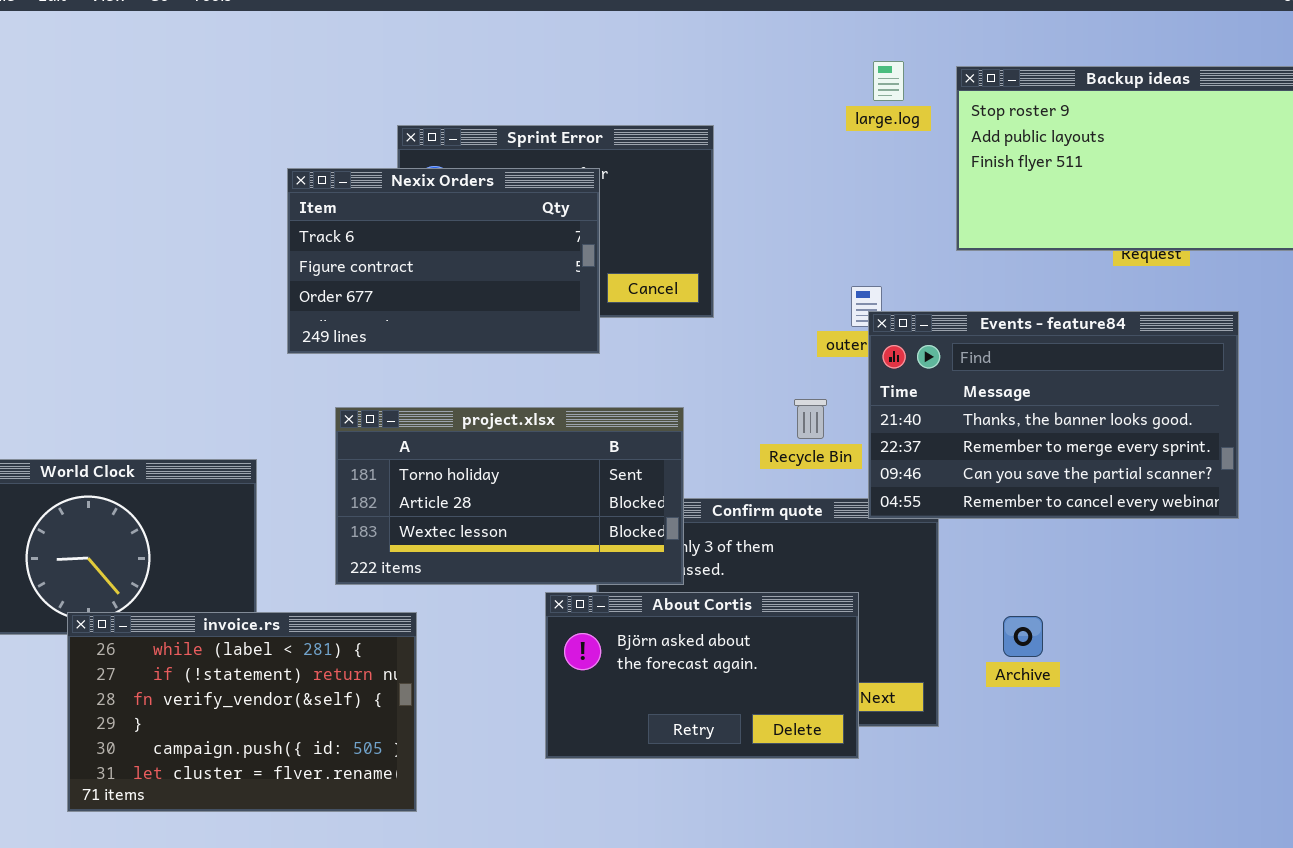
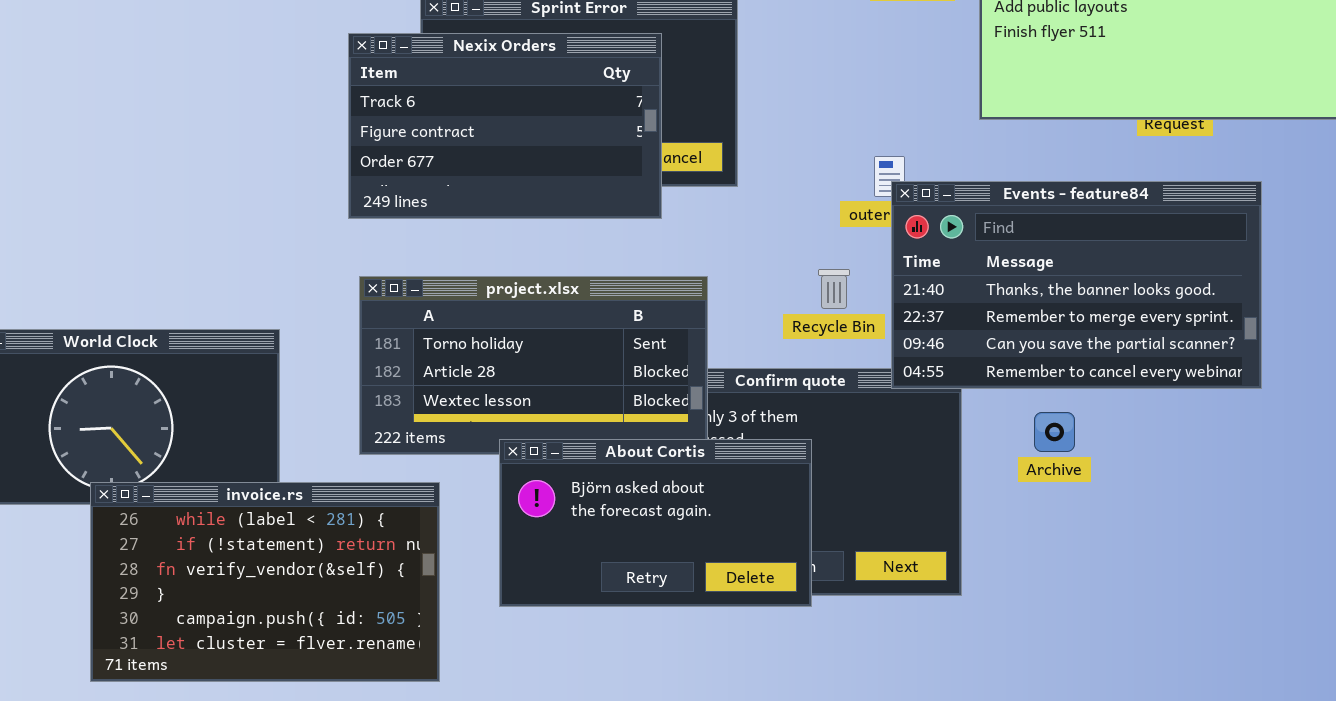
Nexix Orders: [287,168,600,354] -> [348,33,662,219], moved
About Cortis: [545,592,859,759] -> [499,439,812,607], moved
Archive: [1003,616,1043,657] -> [1034,412,1075,452], moved

